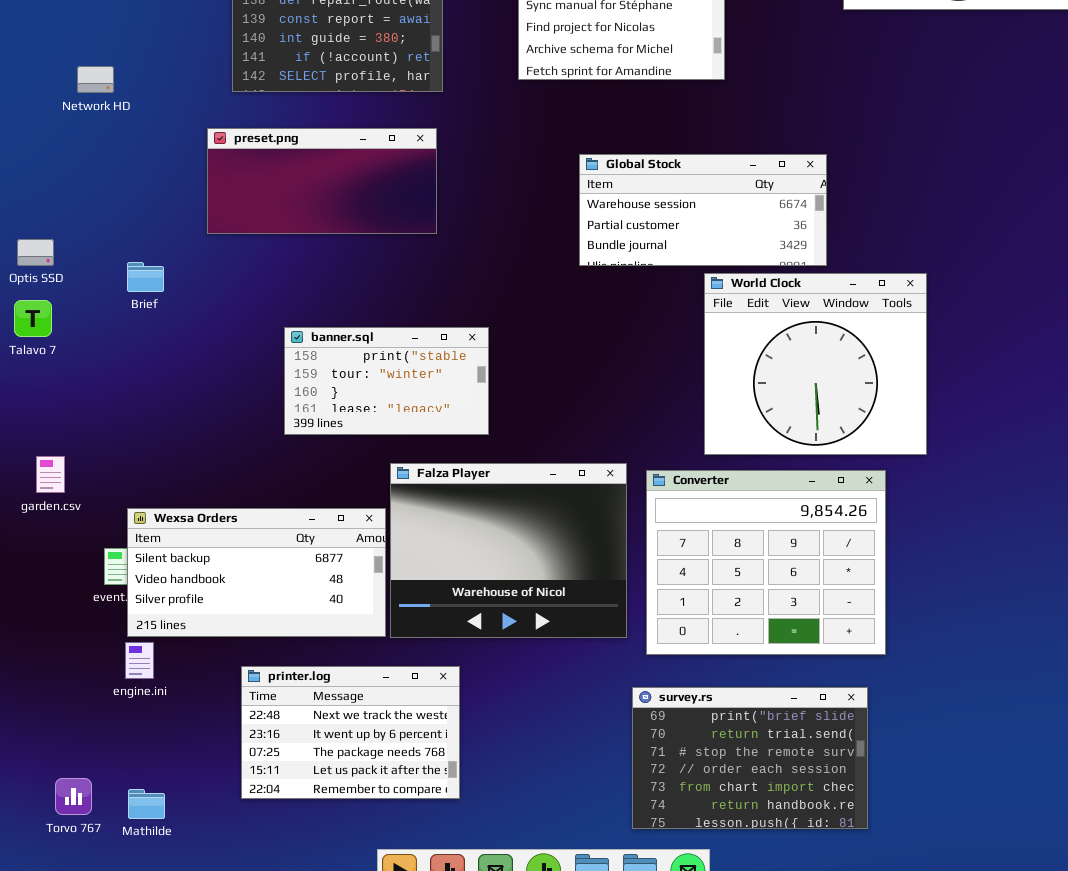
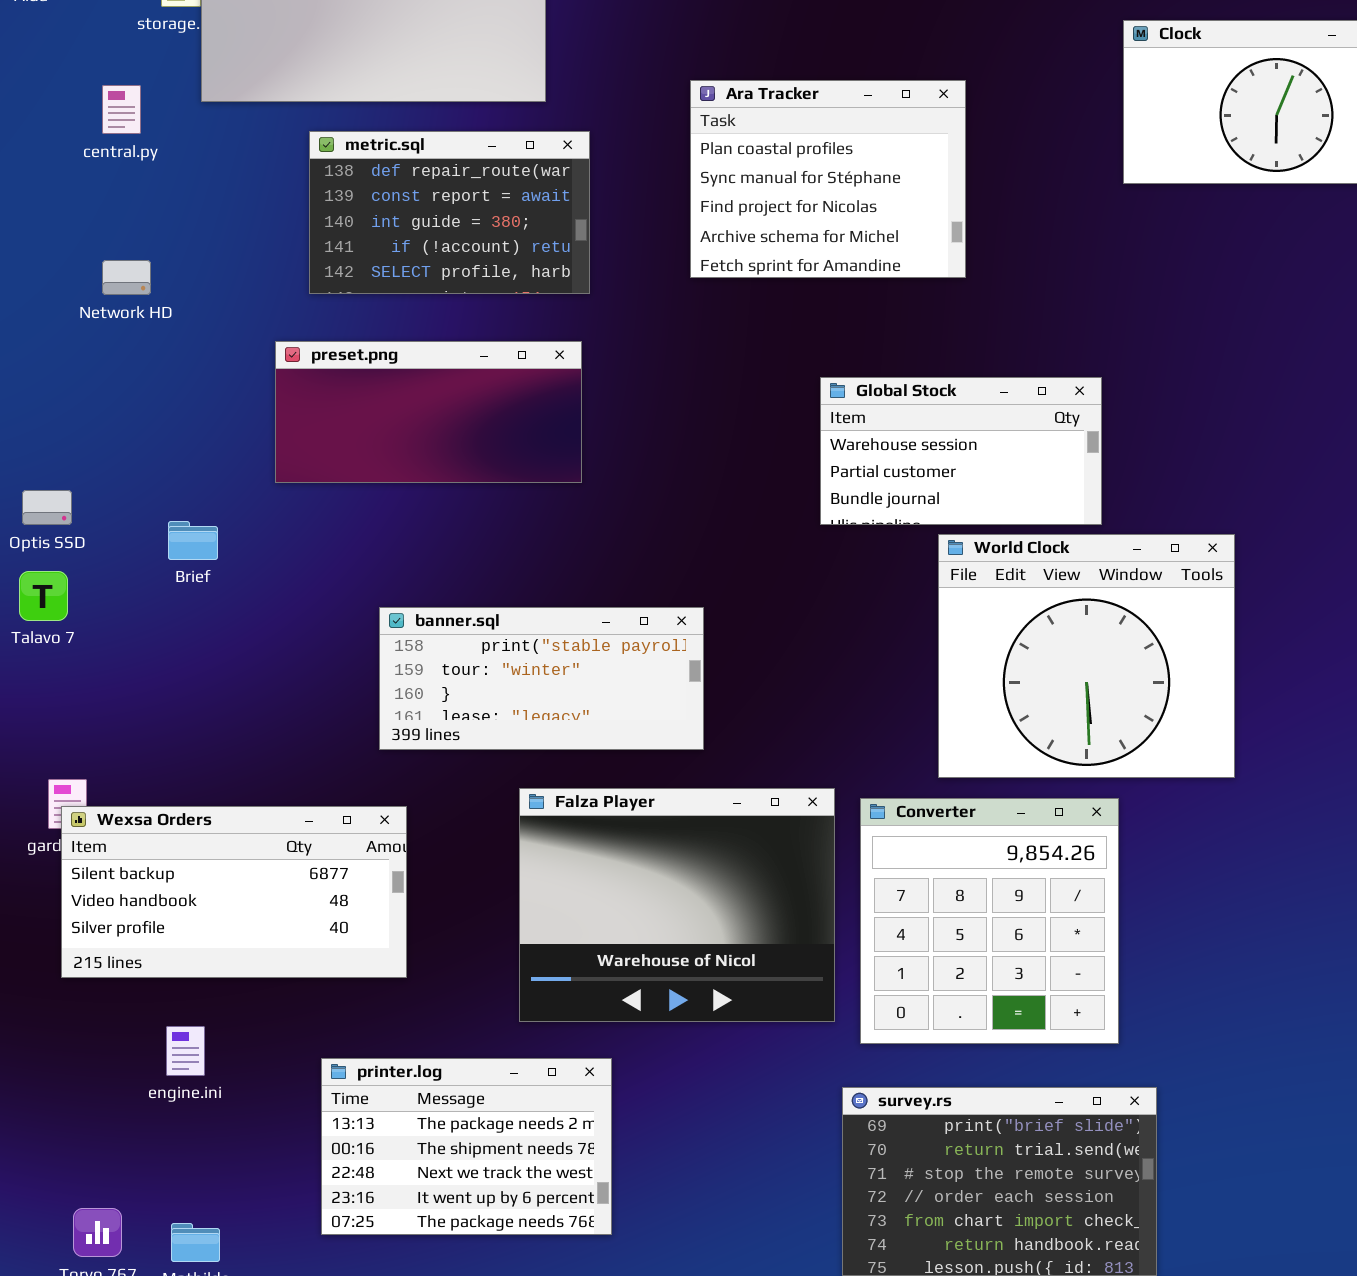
Global Stock: [579,154,827,266] -> [820,377,1102,525], resized
banner.sql: [284,327,489,435] -> [379,607,704,750], resized
Converter: [646,470,886,655] -> [860,798,1119,1044], resized
Wexsa Orders: [127,508,386,637] -> [61,806,407,978], moved
printer.log: [241,666,460,799] -> [321,1058,612,1235], scrolled up 2 rows

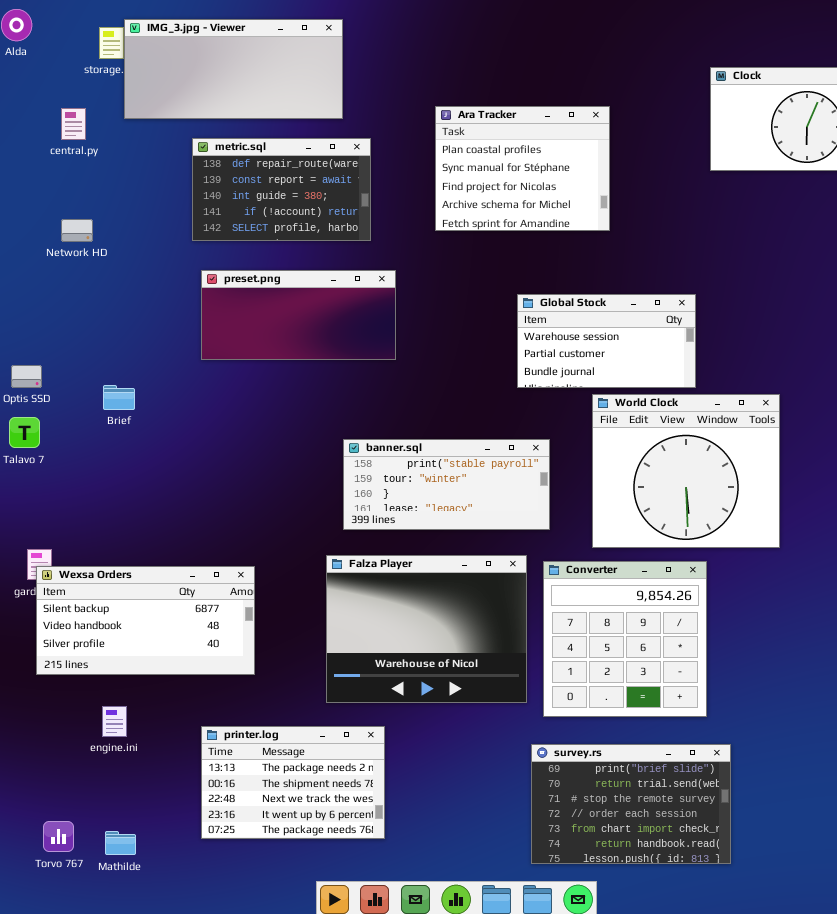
preset.png: [275,341,582,483] -> [201,270,396,360], moved
banner.sql: [379,607,704,750] -> [343,439,550,530], moved

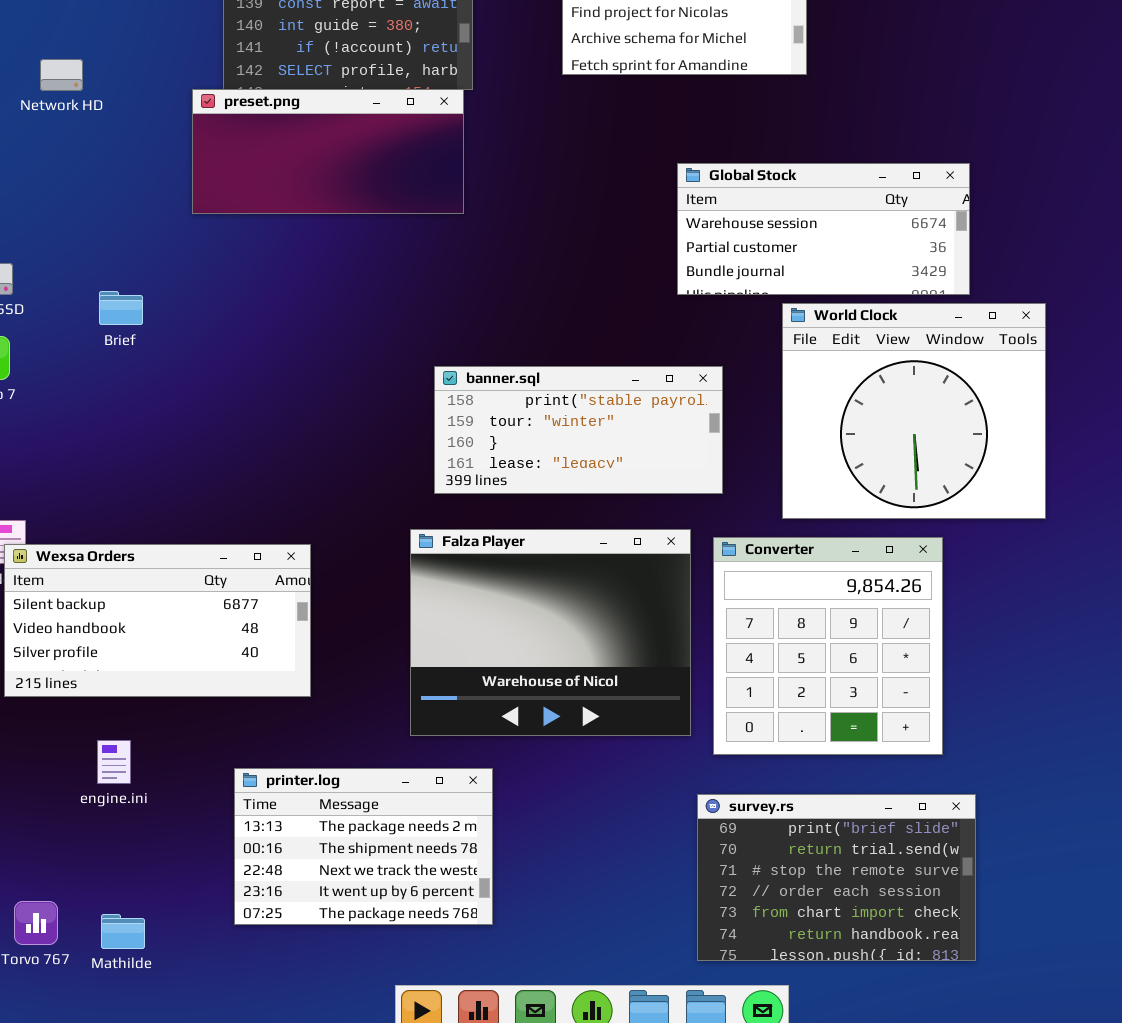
preset.png: [201,270,396,360] -> [192,89,464,214], moved
Global Stock: [517,294,696,388] -> [677,163,970,295], resized

